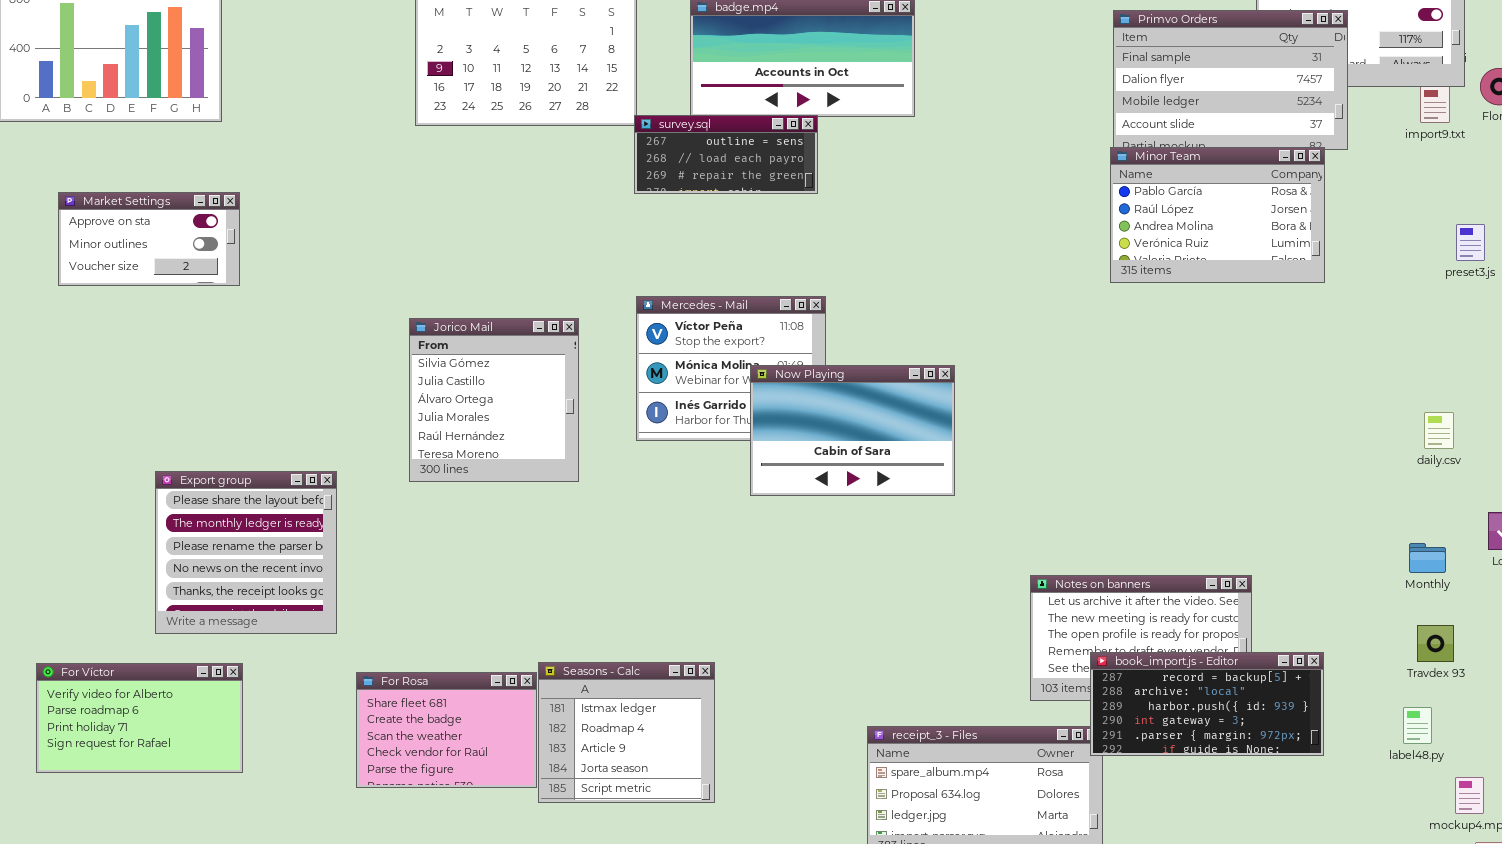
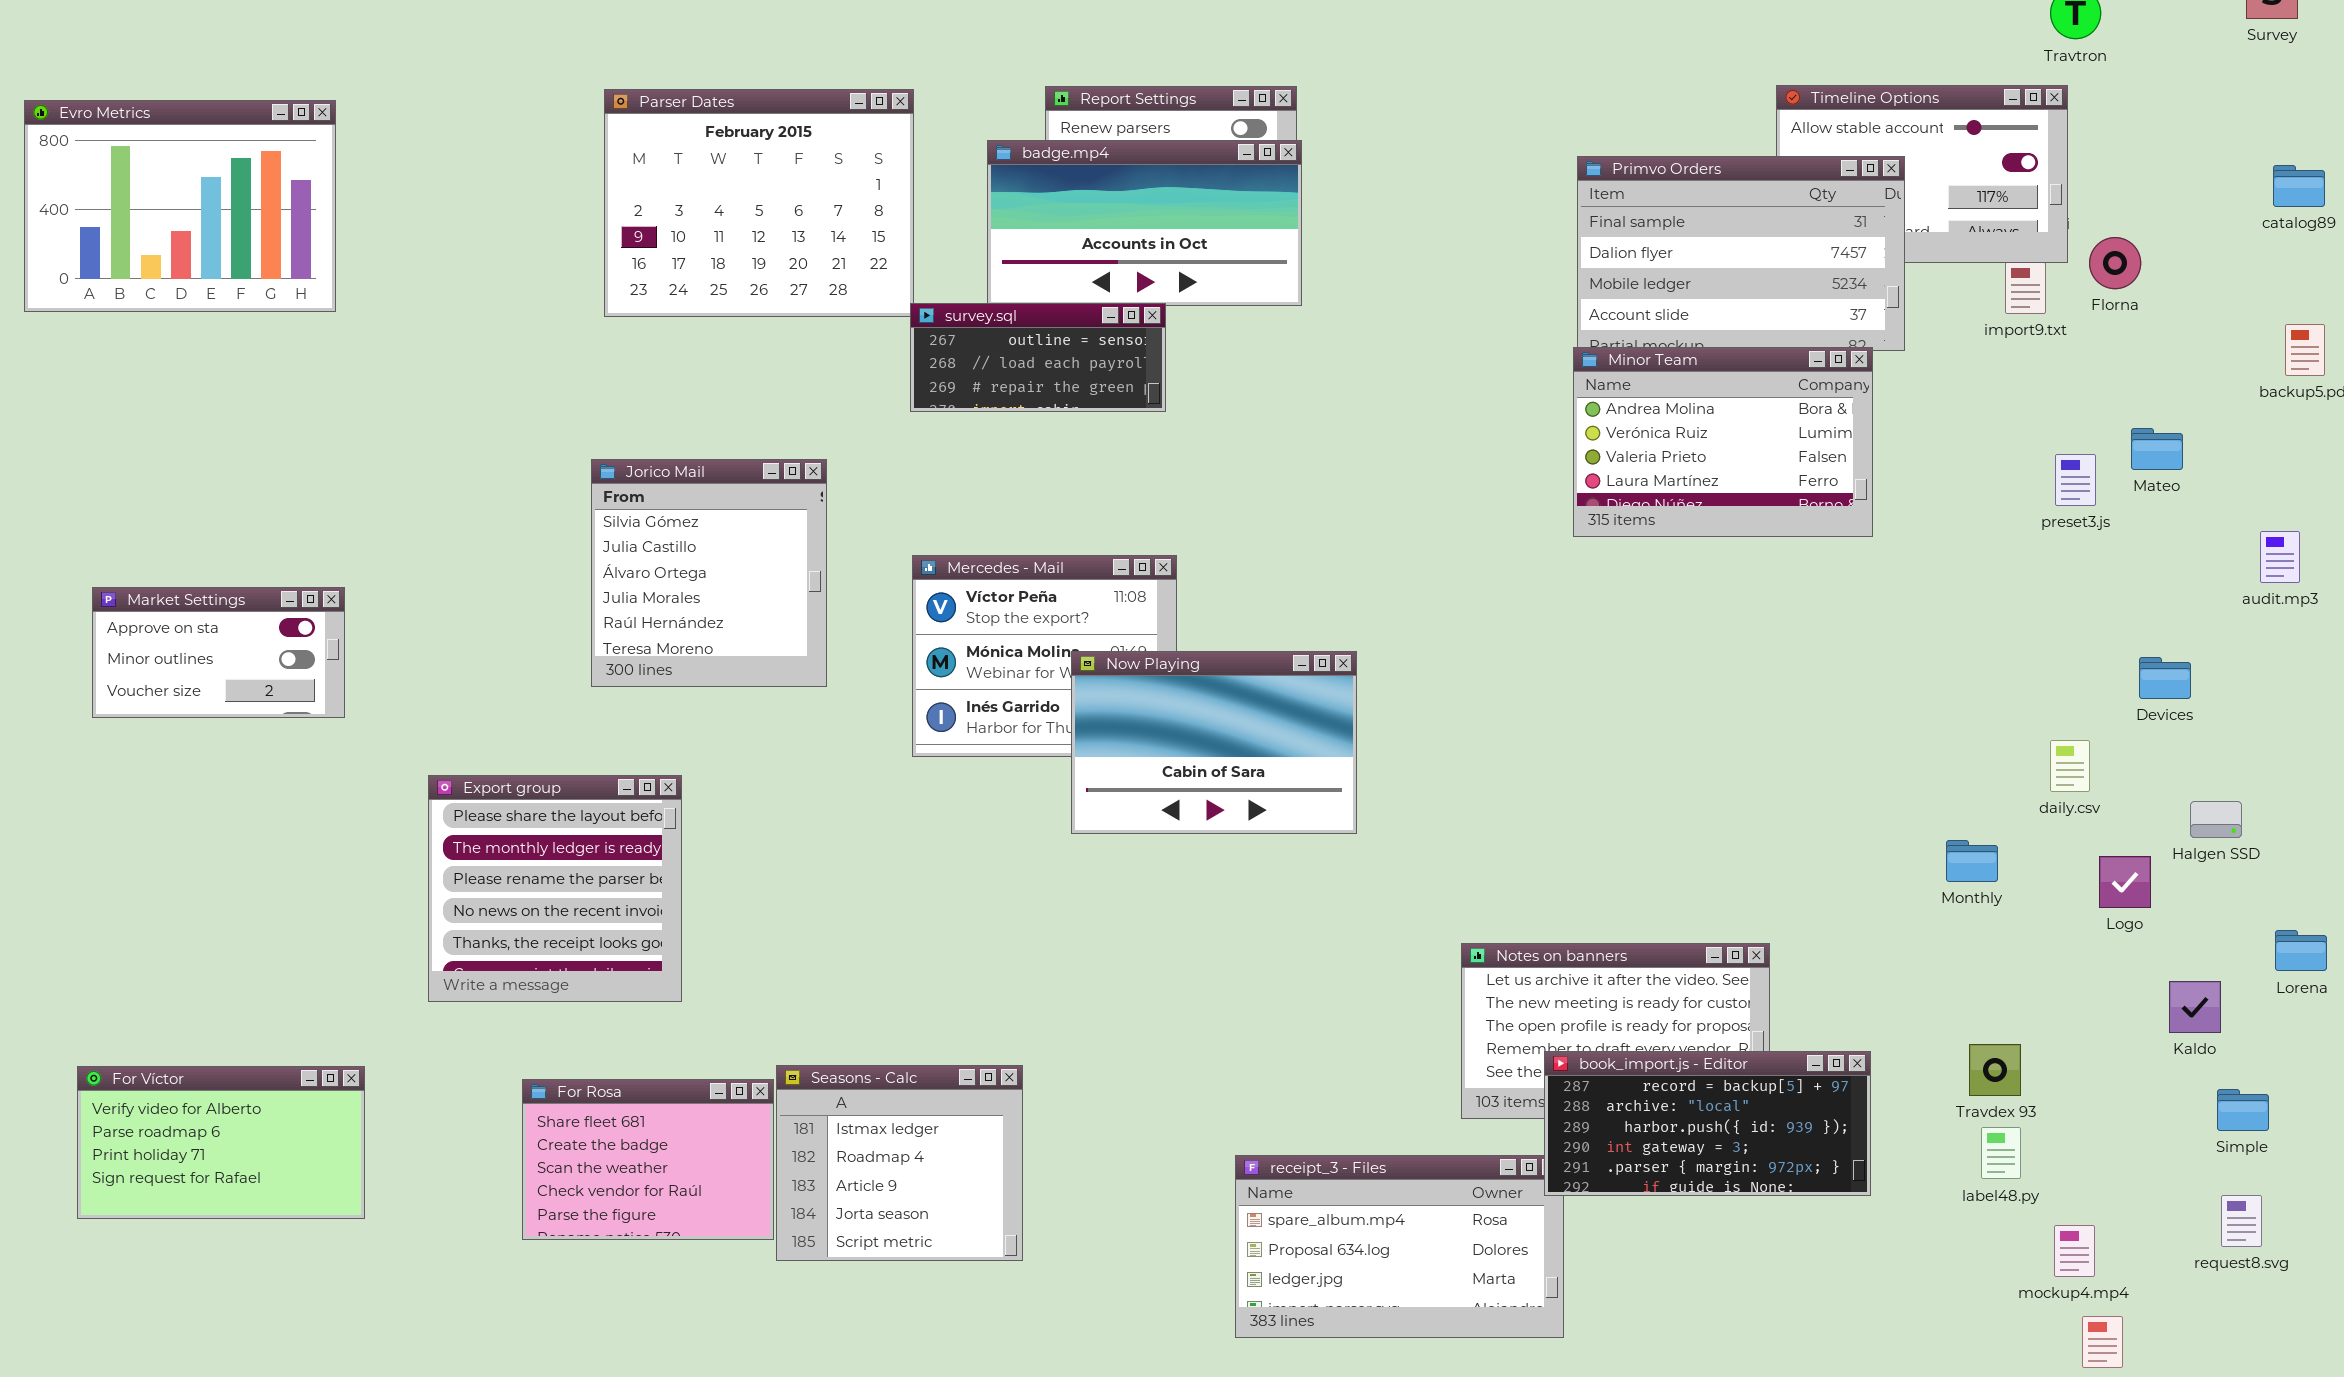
Minor Team: [1110,147,1325,283] -> [1573,347,1873,537], scrolled down 2 rows
Market Settings: [58,192,240,286] -> [92,587,345,718], moved
Jorico Mail: [409,318,579,482] -> [591,459,827,687], moved
daily.csv: [1424,412,1454,449] -> [2050,740,2090,792], moved
Export group: [155,471,337,634] -> [428,775,682,1002], moved
Monthly: [1409,543,1446,573] -> [1946,840,1998,882], moved
Travdex 93: [1417,625,1454,662] -> [1969,1044,2021,1096], moved

